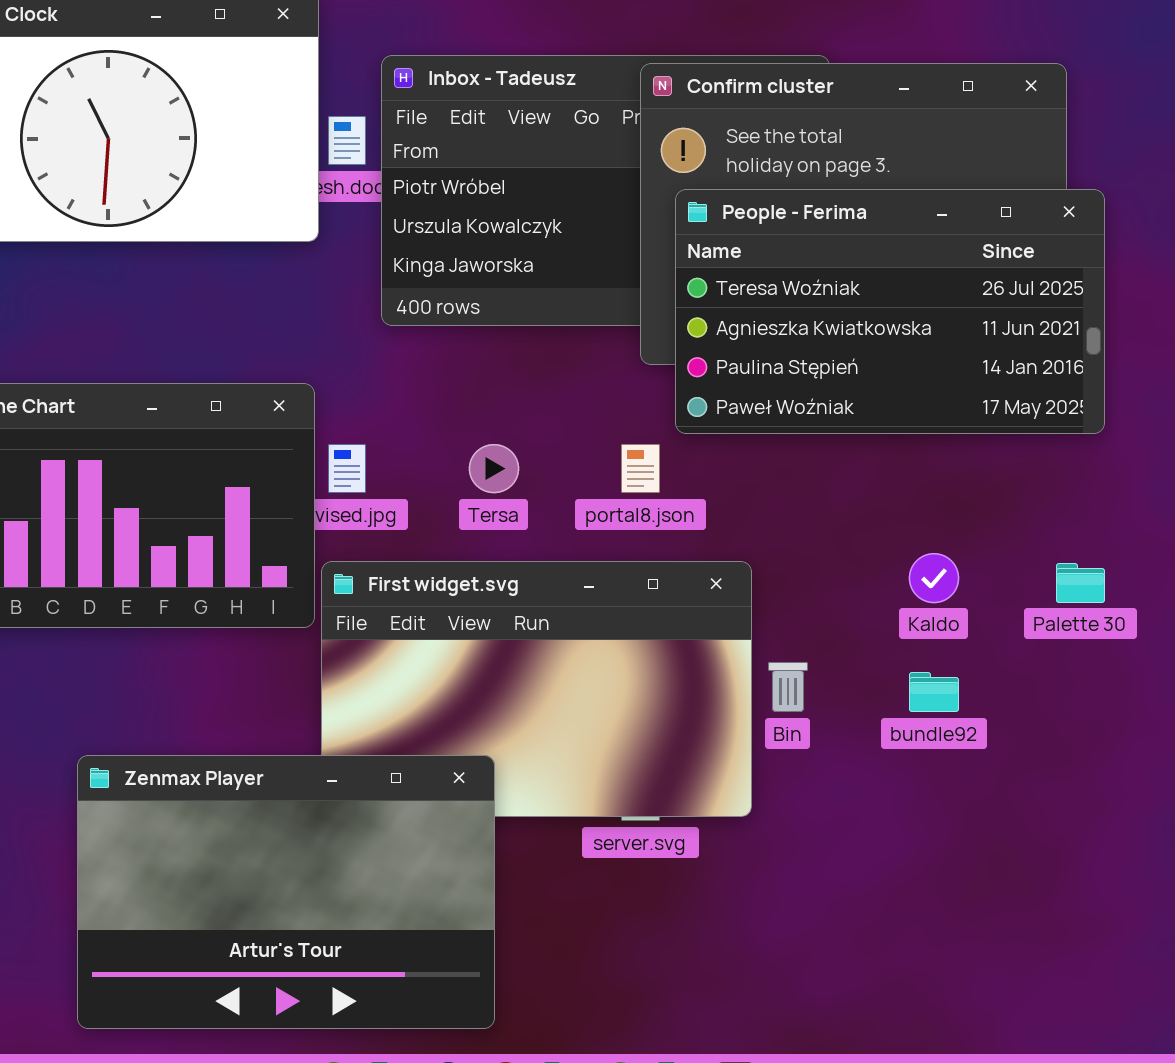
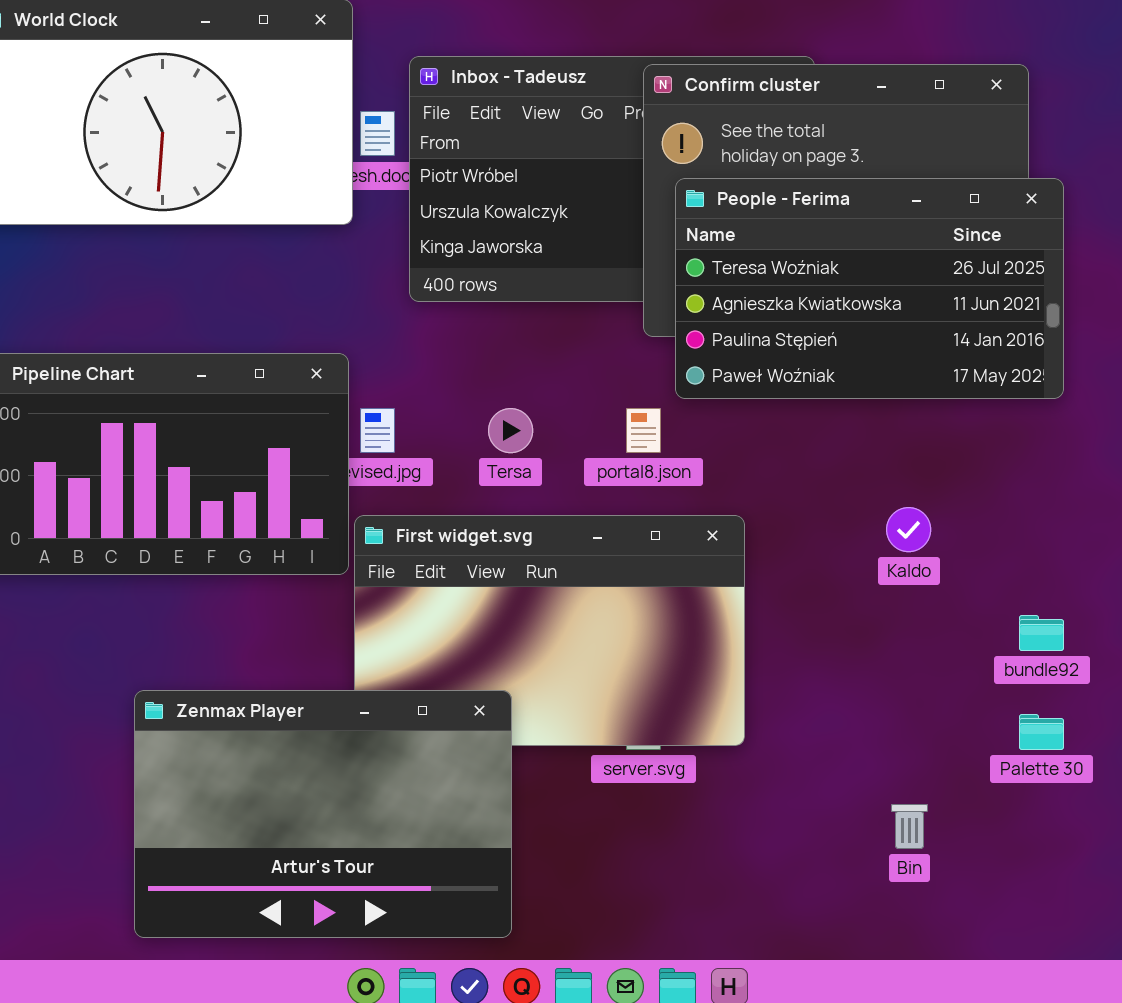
Palette 30: [1056,563,1105,603] -> [1019,714,1064,750], moved
Bin: [768,662,808,712] -> [891,804,928,849], moved
bundle92: [909,672,959,712] -> [1019,615,1064,651], moved

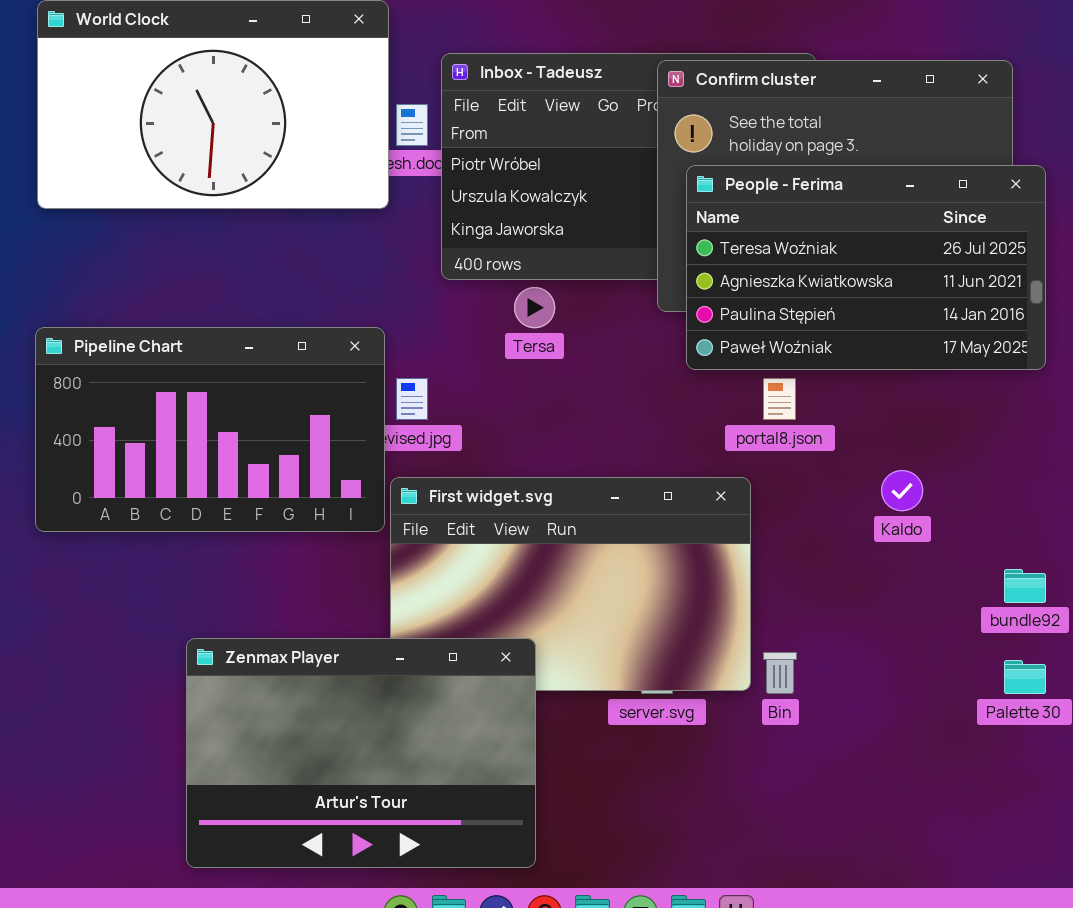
Tersa: [488,408,533,453] -> [514,287,555,328], moved
portal8.json: [626,408,661,453] -> [763,378,796,420], moved
Bin: [891,804,928,849] -> [763,652,797,694], moved

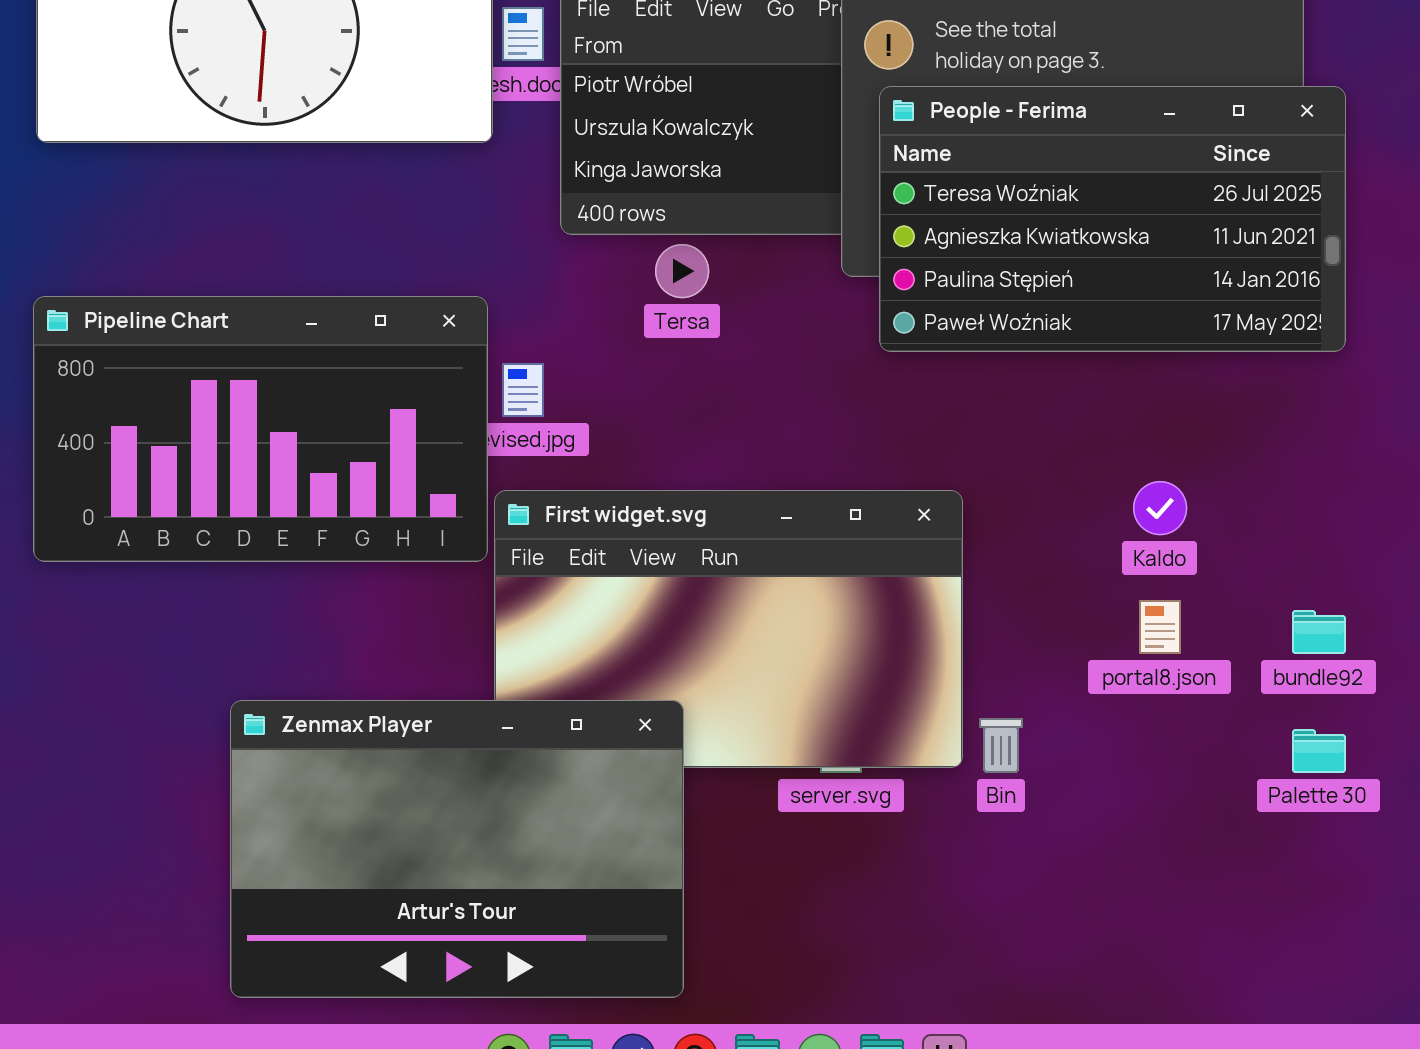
portal8.json: [763,378,796,420] -> [1139,600,1181,654], moved

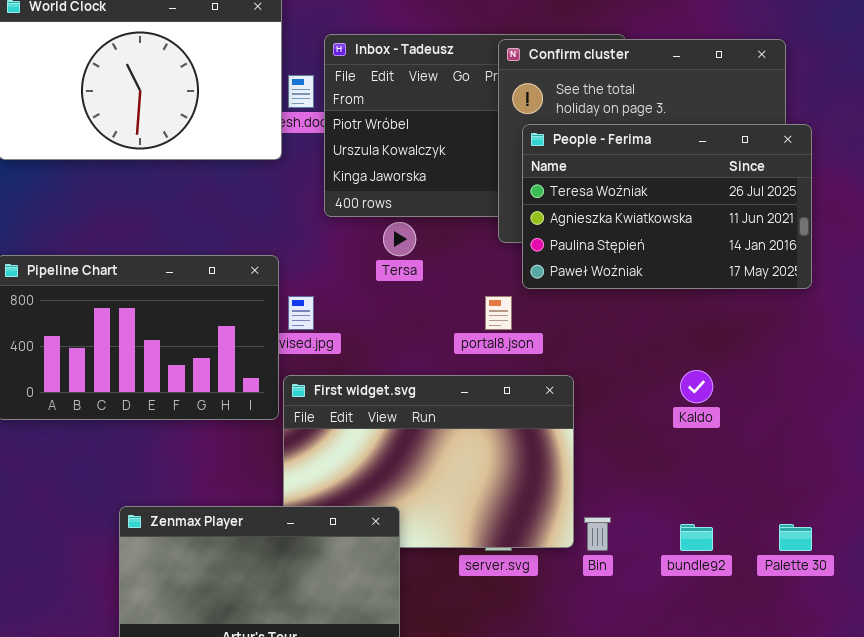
portal8.json: [1139,600,1181,654] -> [485,296,512,330], moved
bundle92: [1292,610,1346,654] -> [680,524,713,551], moved

